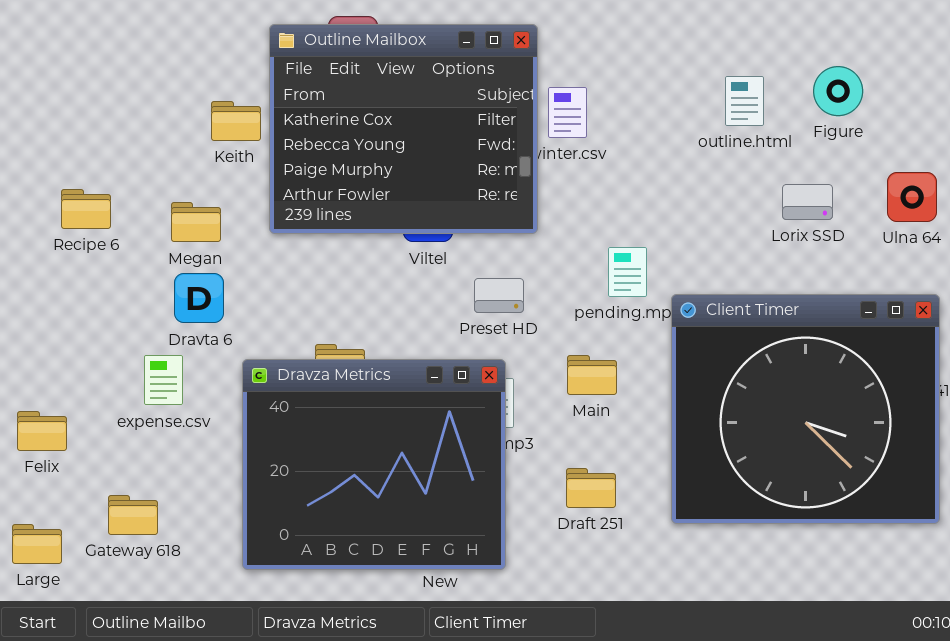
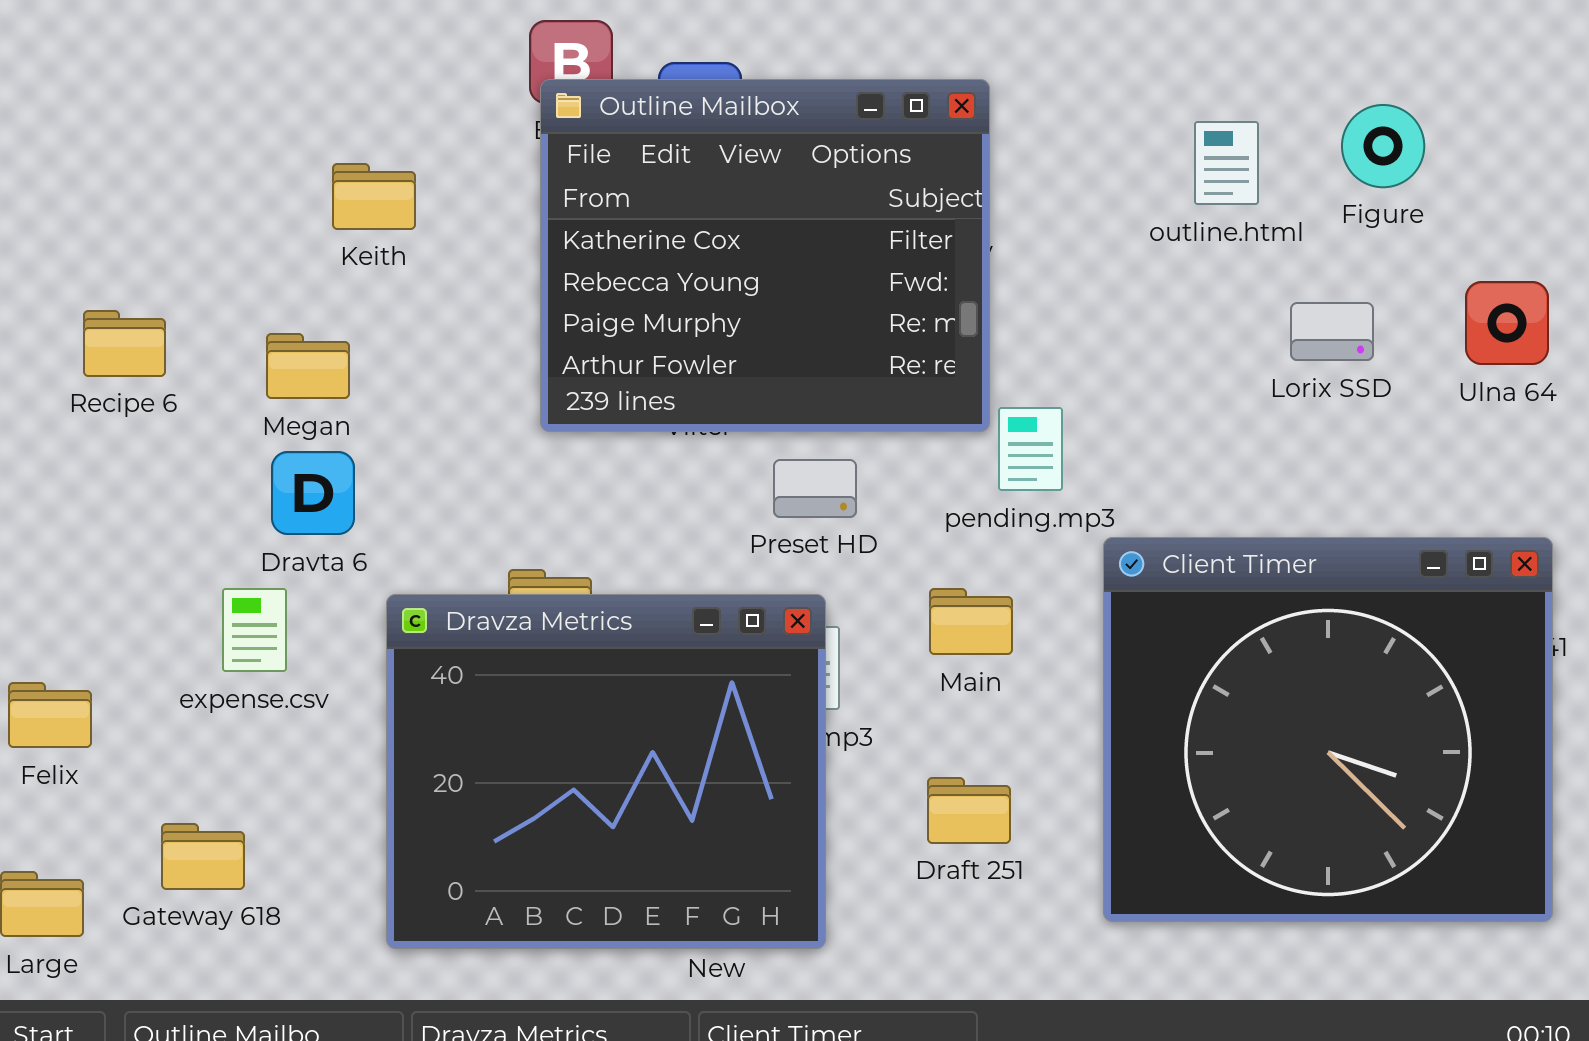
Outline Mailbox: [269,24,538,234] -> [540,79,990,432], moved
Client Timer: [671,294,940,524] -> [1103,537,1553,922], moved

